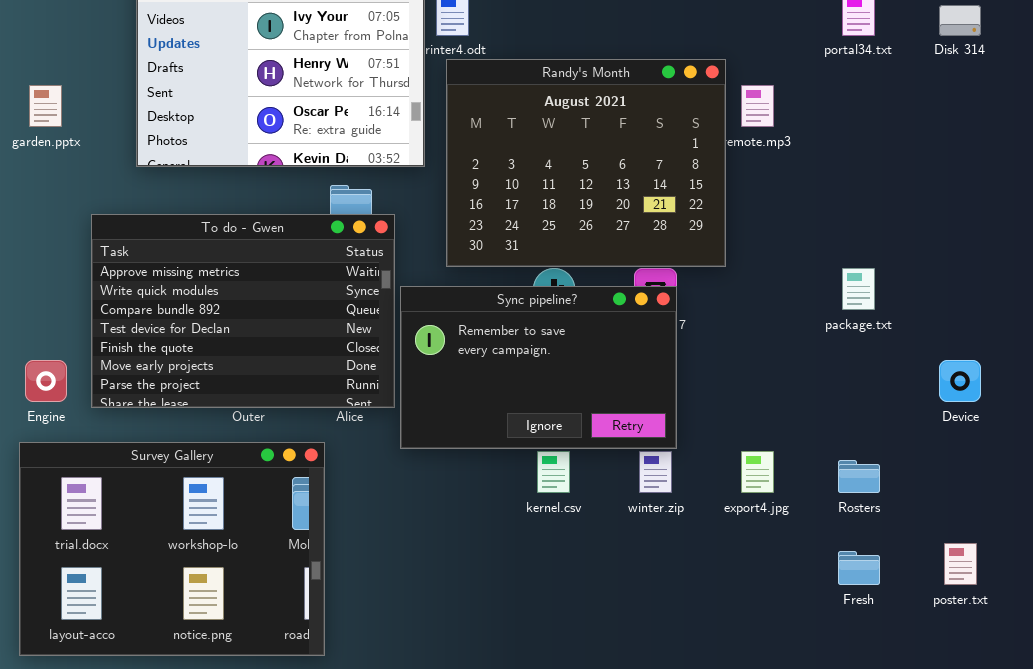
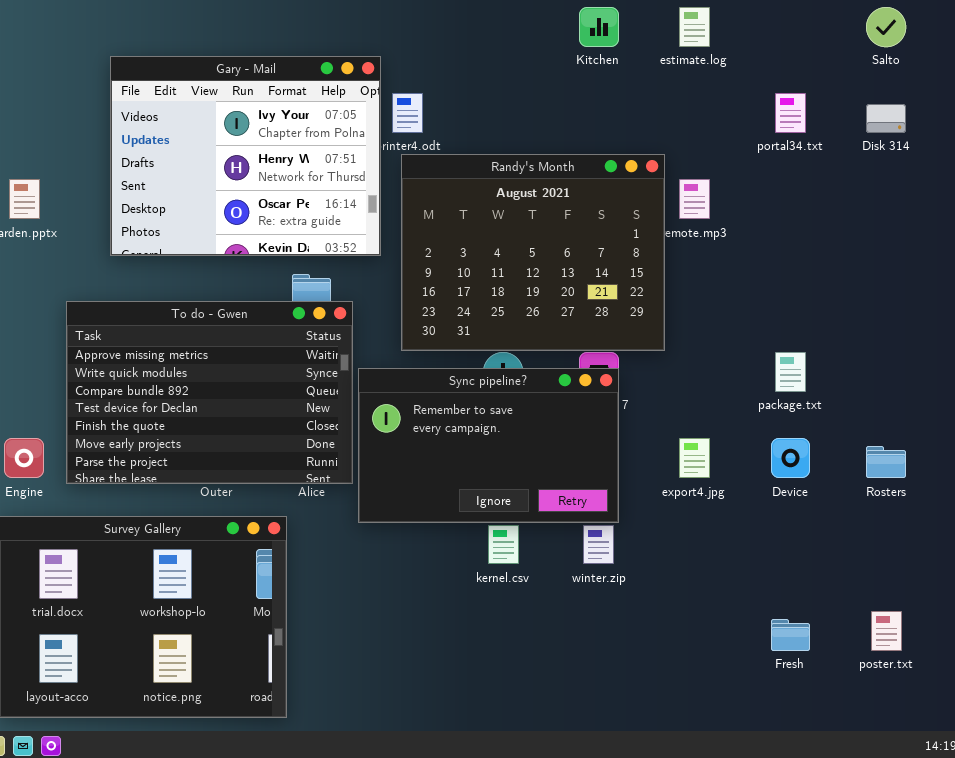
Device: [939,360,981,402] -> [771,438,810,478], moved
export4.jpg: [741,451,774,493] -> [679,438,710,478], moved
Rosters: [838,460,880,493] -> [866,446,906,478], moved

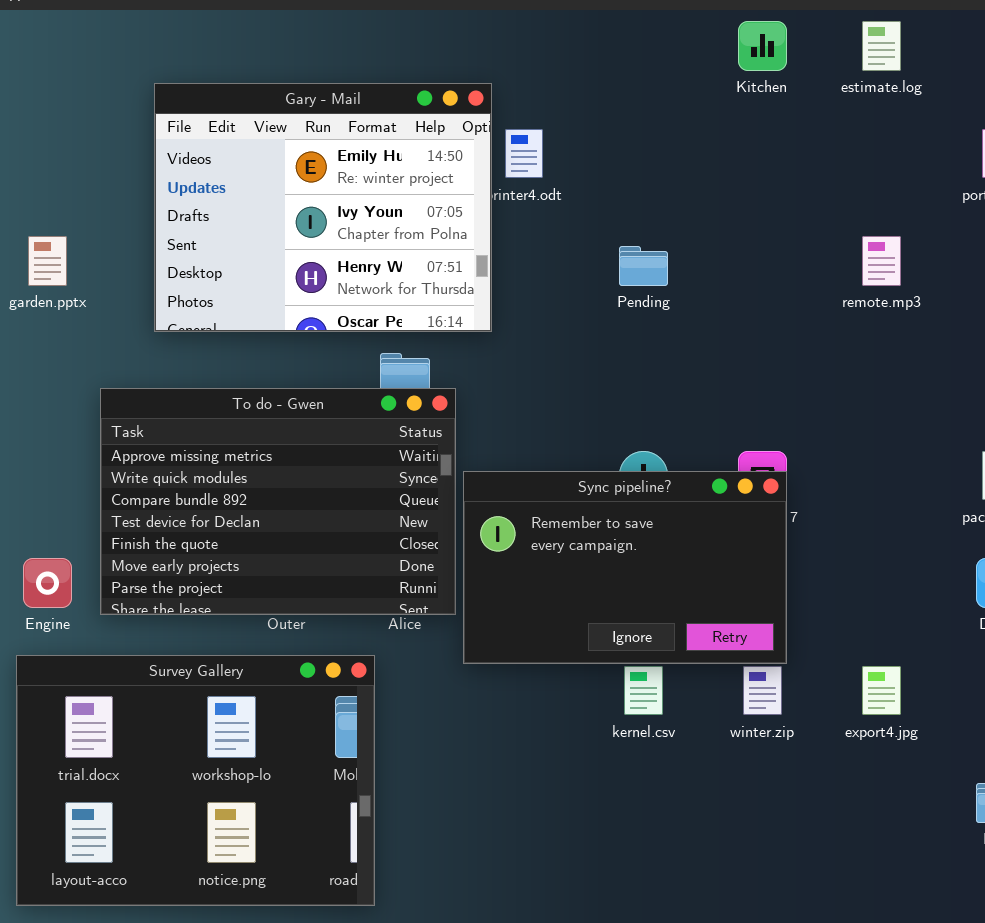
Gary - Mail: [110,56,381,256] -> [154,83,492,332], scrolled up 1 row
Randy's Month: [401,154,665,351] -> none, closed
export4.jpg: [679,438,710,478] -> [862,666,901,715], moved

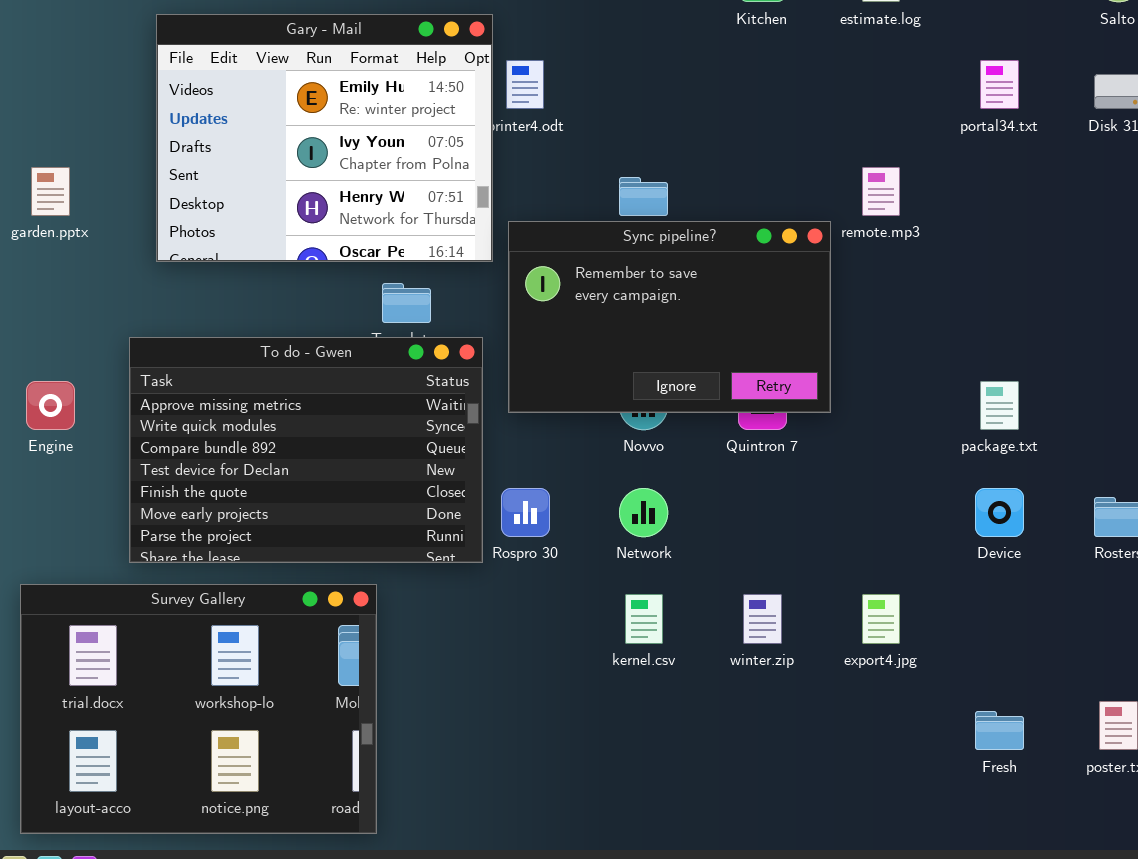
To do - Gwen: [100,388,456,615] -> [129,337,483,563], moved
Sync pipeline?: [463,471,787,664] -> [508,221,831,413], moved
Engine: [23,558,72,608] -> [26,381,75,430], moved

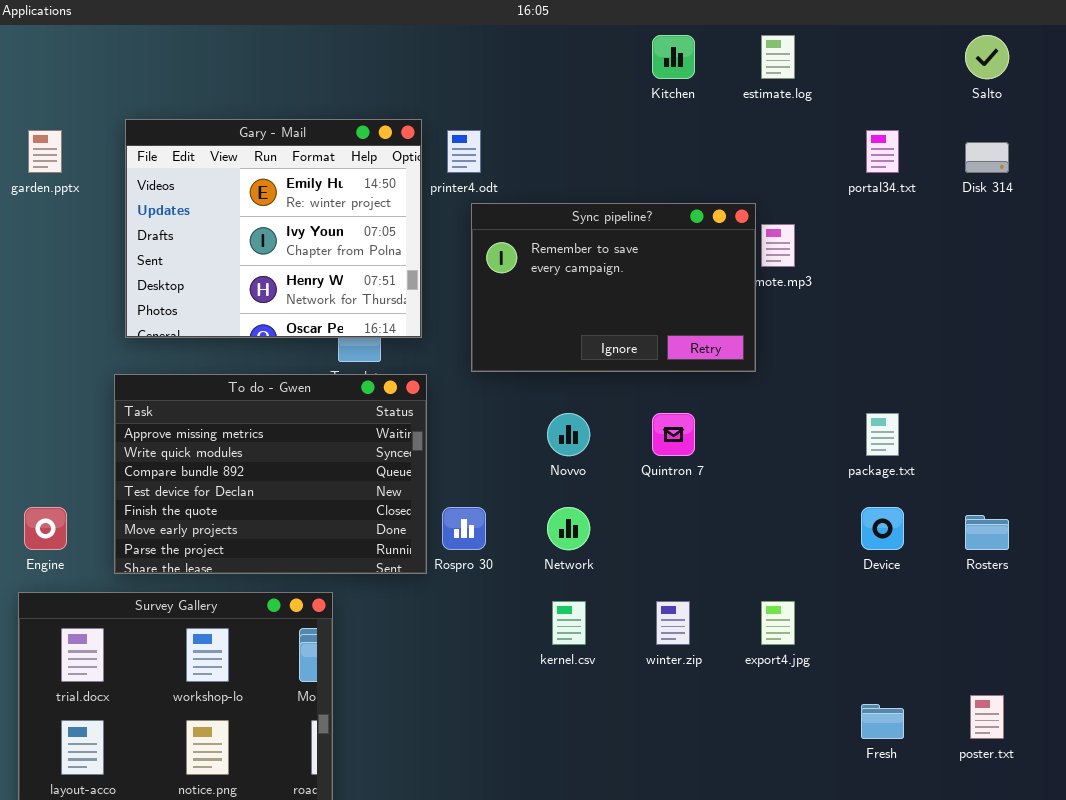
Gary - Mail: [156,14,493,262] -> [125,119,422,338], moved
garden.pptx: [31,167,70,216] -> [28,130,62,173], moved
Sync pipeline?: [508,221,831,413] -> [471,203,756,372], moved
Engine: [26,381,75,430] -> [24,507,67,550], moved

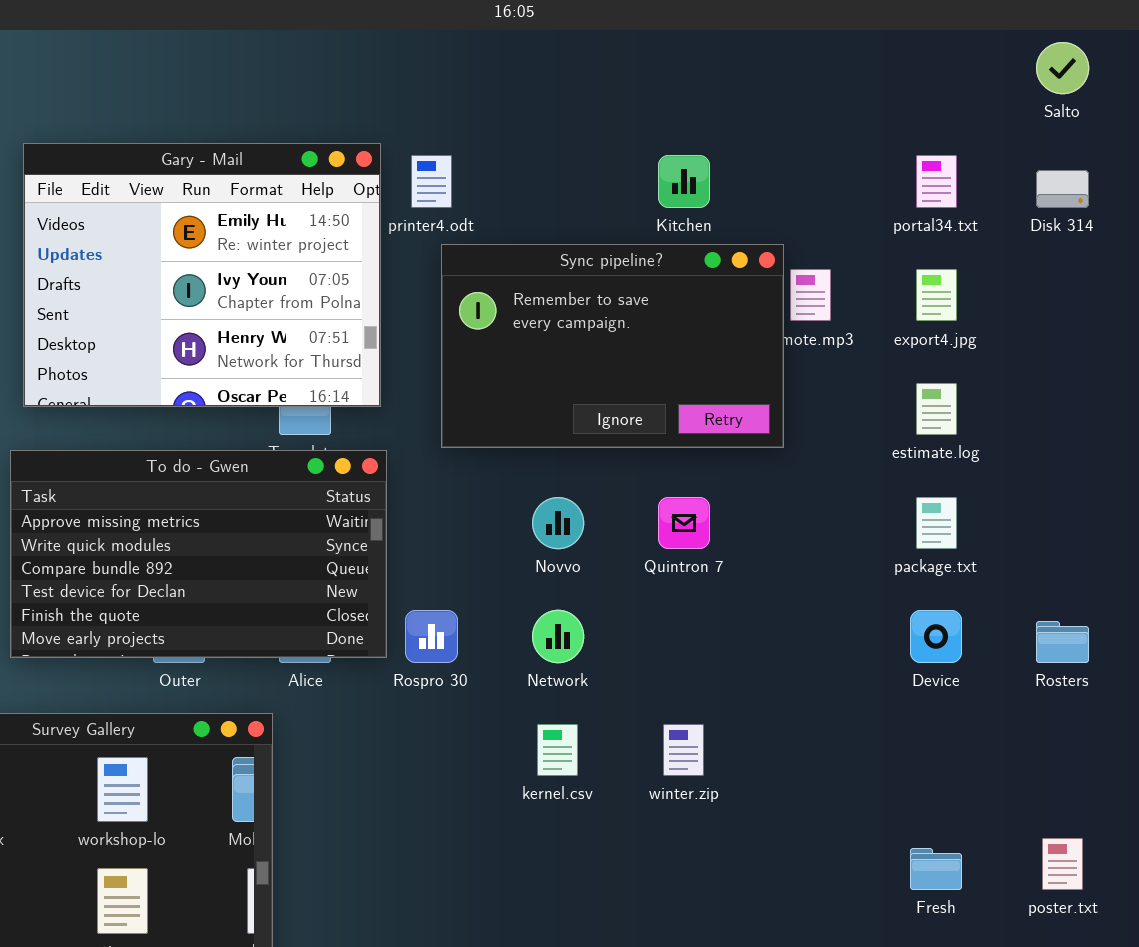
Kitchen: [652,35,695,79] -> [658,155,710,208], moved
estimate.log: [761,35,795,79] -> [916,383,957,435], moved
To do - Gwen: [114,374,427,574] -> [10,450,387,658], resized
export4.jpg: [761,601,795,645] -> [916,269,957,321], moved

